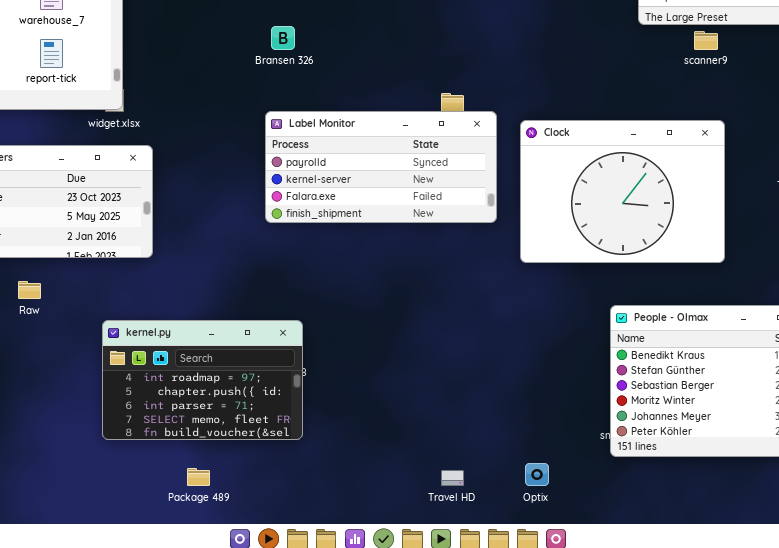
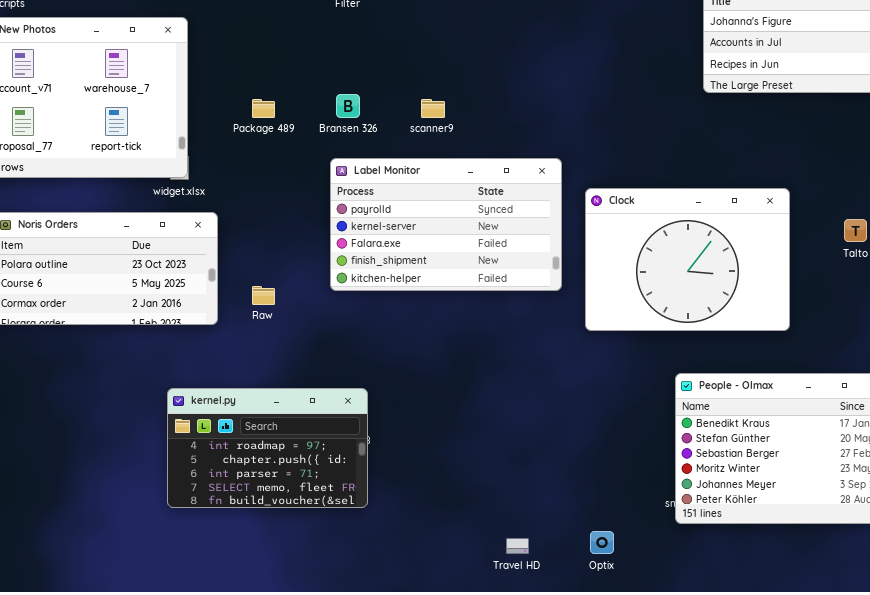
scanner9: [694,31,718,50] -> [421,99,445,118], moved
Label Monitor: [265,111,497,223] -> [330,158,562,291], resized
Raw: [18,281,41,299] -> [252,286,275,305], moved
Package 489: [187,468,210,486] -> [252,99,275,118], moved

